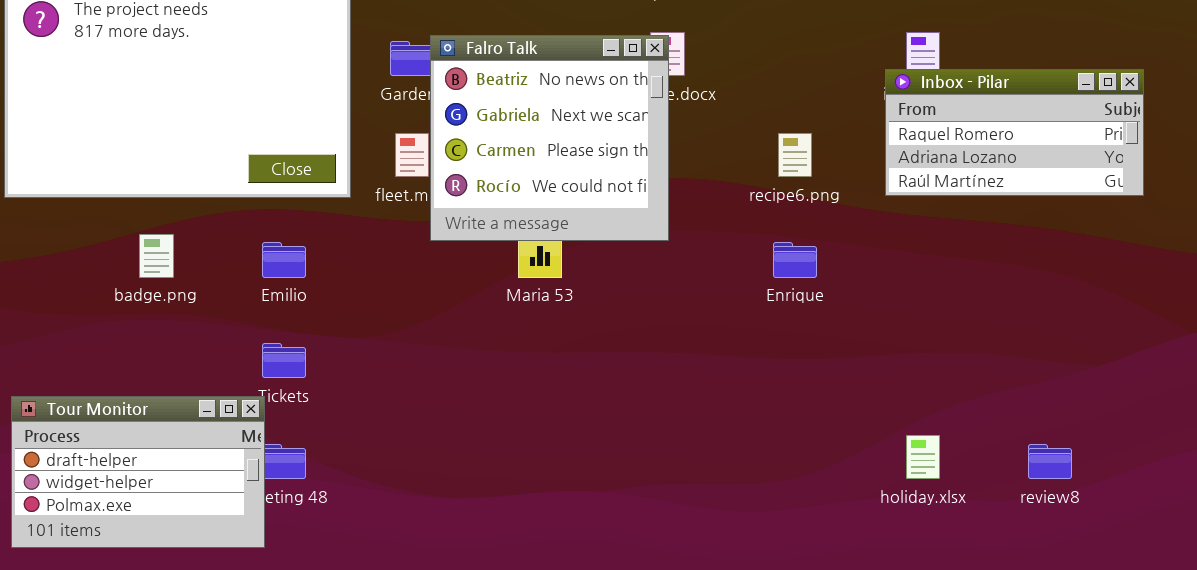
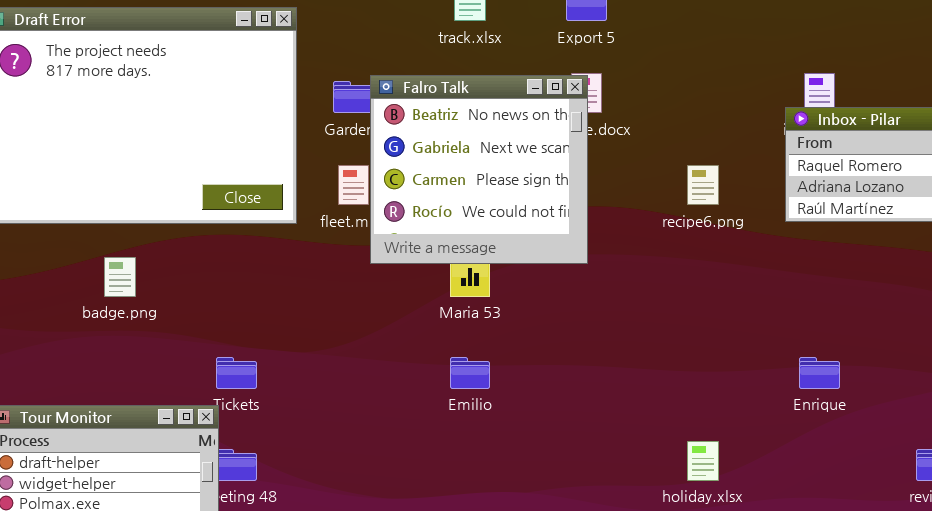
Emilio: [262,242,306,278] -> [450,357,490,389], moved
Enrique: [773,242,817,278] -> [799,357,840,389], moved
holiday.xlsx: [906,435,940,479] -> [687,441,719,481], moved

